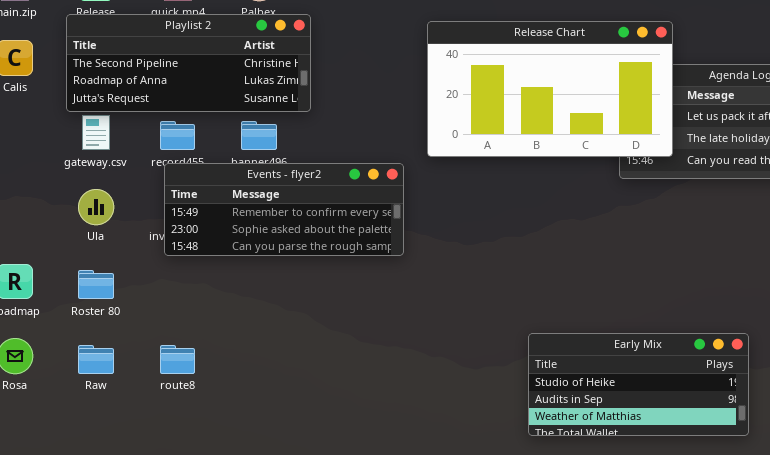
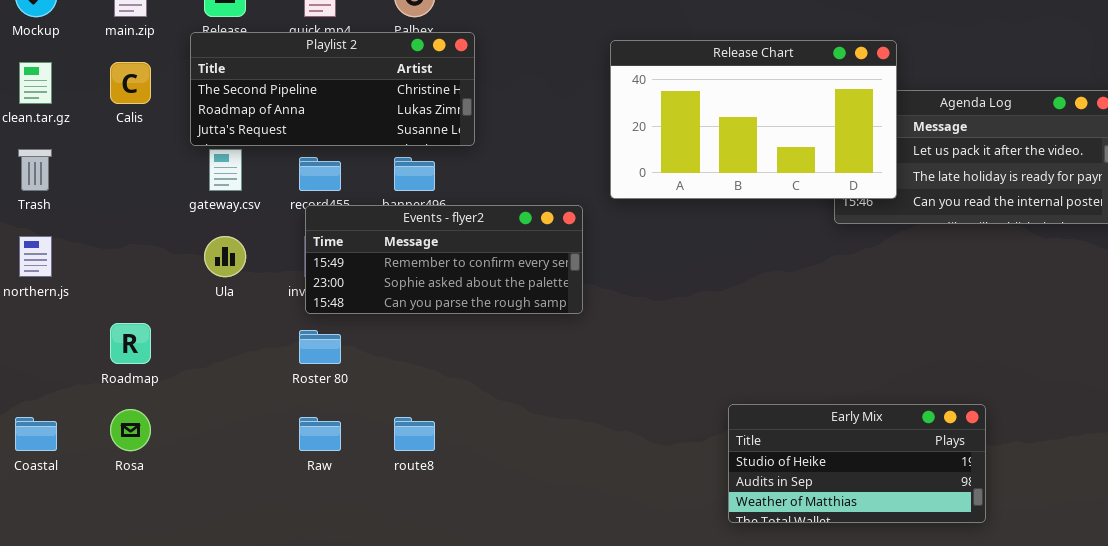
Roster 80: [78,270,114,299] -> [299,330,341,364], moved
Raw: [78,345,114,374] -> [299,417,341,451], moved
route8: [160,345,195,374] -> [394,417,435,451], moved

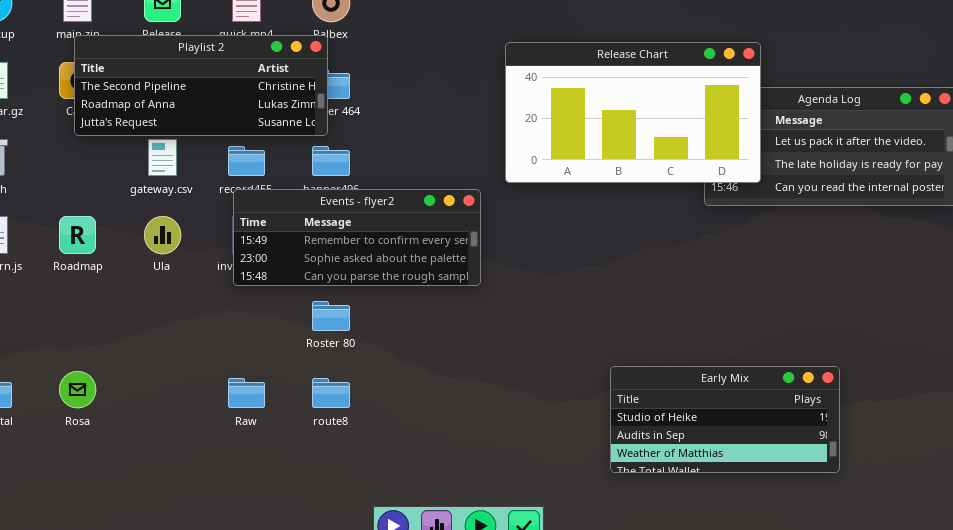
Playlist 2: [190,32,475,146] -> [74,35,328,136], moved
Roadmap: [110,323,151,364] -> [59,216,96,254], moved
Roster 80: [299,330,341,364] -> [312,301,350,331], moved

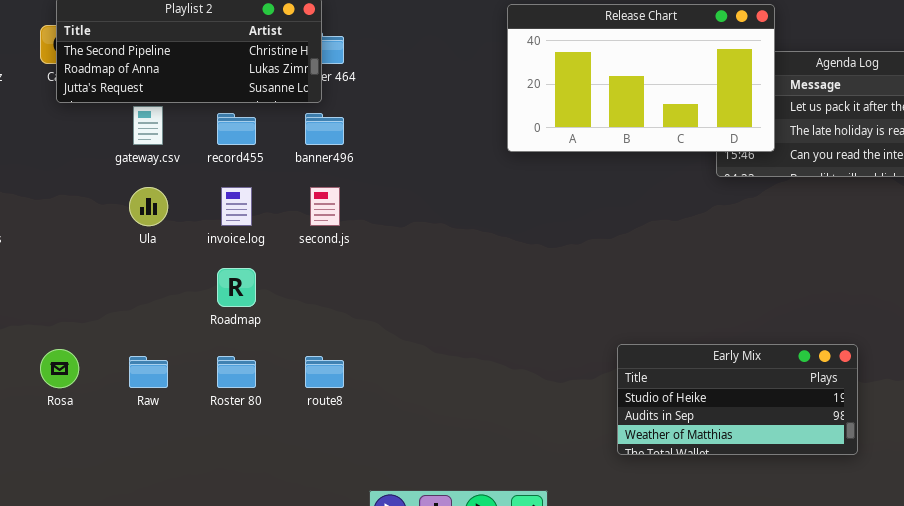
Events - flyer2: [233,189,481,286] -> none, closed
Roadmap: [59,216,96,254] -> [217,268,256,307], moved
Roster 80: [312,301,350,331] -> [217,356,256,388], moved
Raw: [228,378,265,408] -> [129,356,168,388], moved

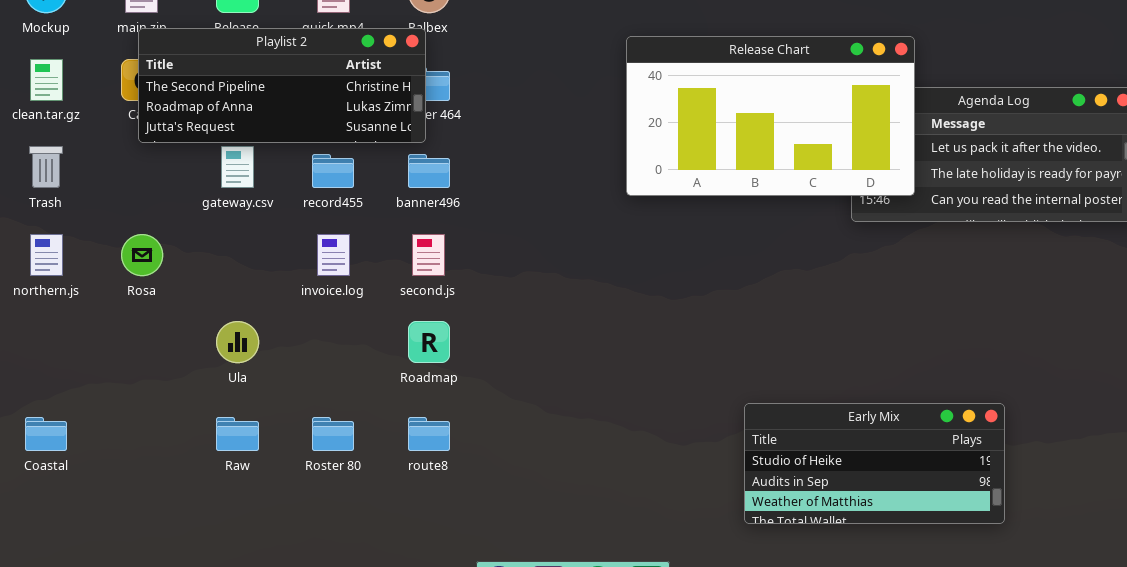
Ula: [129,187,168,226] -> [216,321,259,363], moved
Roadmap: [217,268,256,307] -> [408,321,450,363], moved
Rosa: [40,349,79,388] -> [121,234,163,276], moved

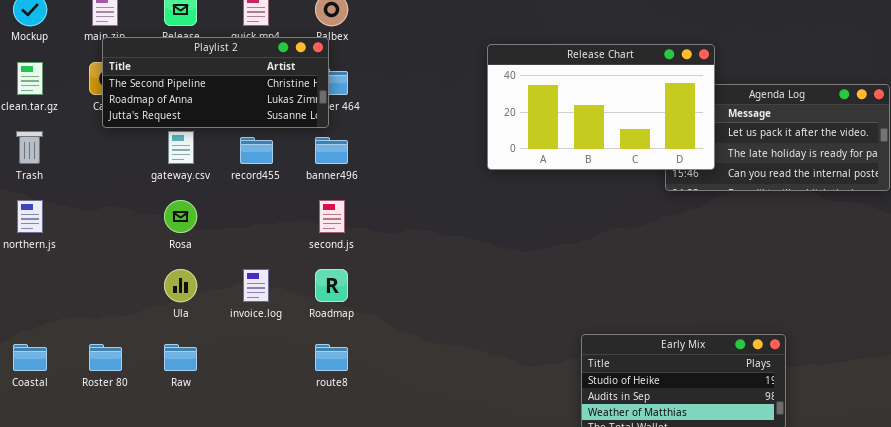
Rosa: [121,234,163,276] -> [164,200,197,233], moved
invoice.log: [317,234,350,276] -> [243,269,269,302], moved
Roster 80: [312,417,354,451] -> [89,344,122,371], moved

